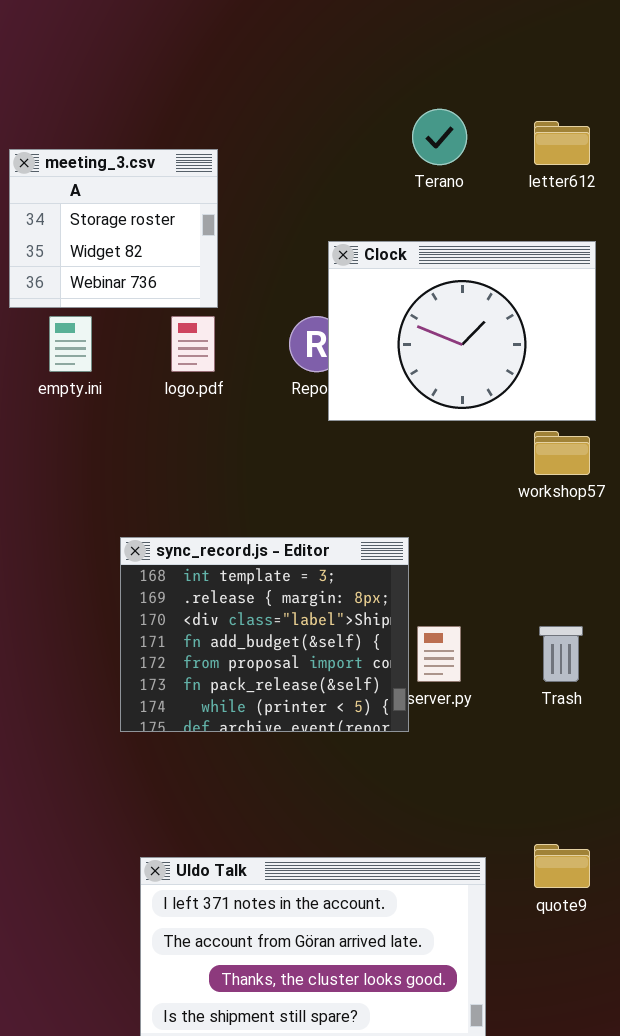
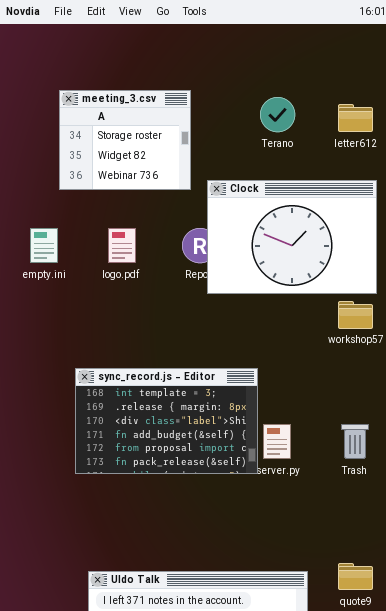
meeting_3.csv: [9,149,218,308] -> [59,90,191,190], moved
sync_record.js - Editor: [120,537,409,732] -> [75,368,258,474], resized

